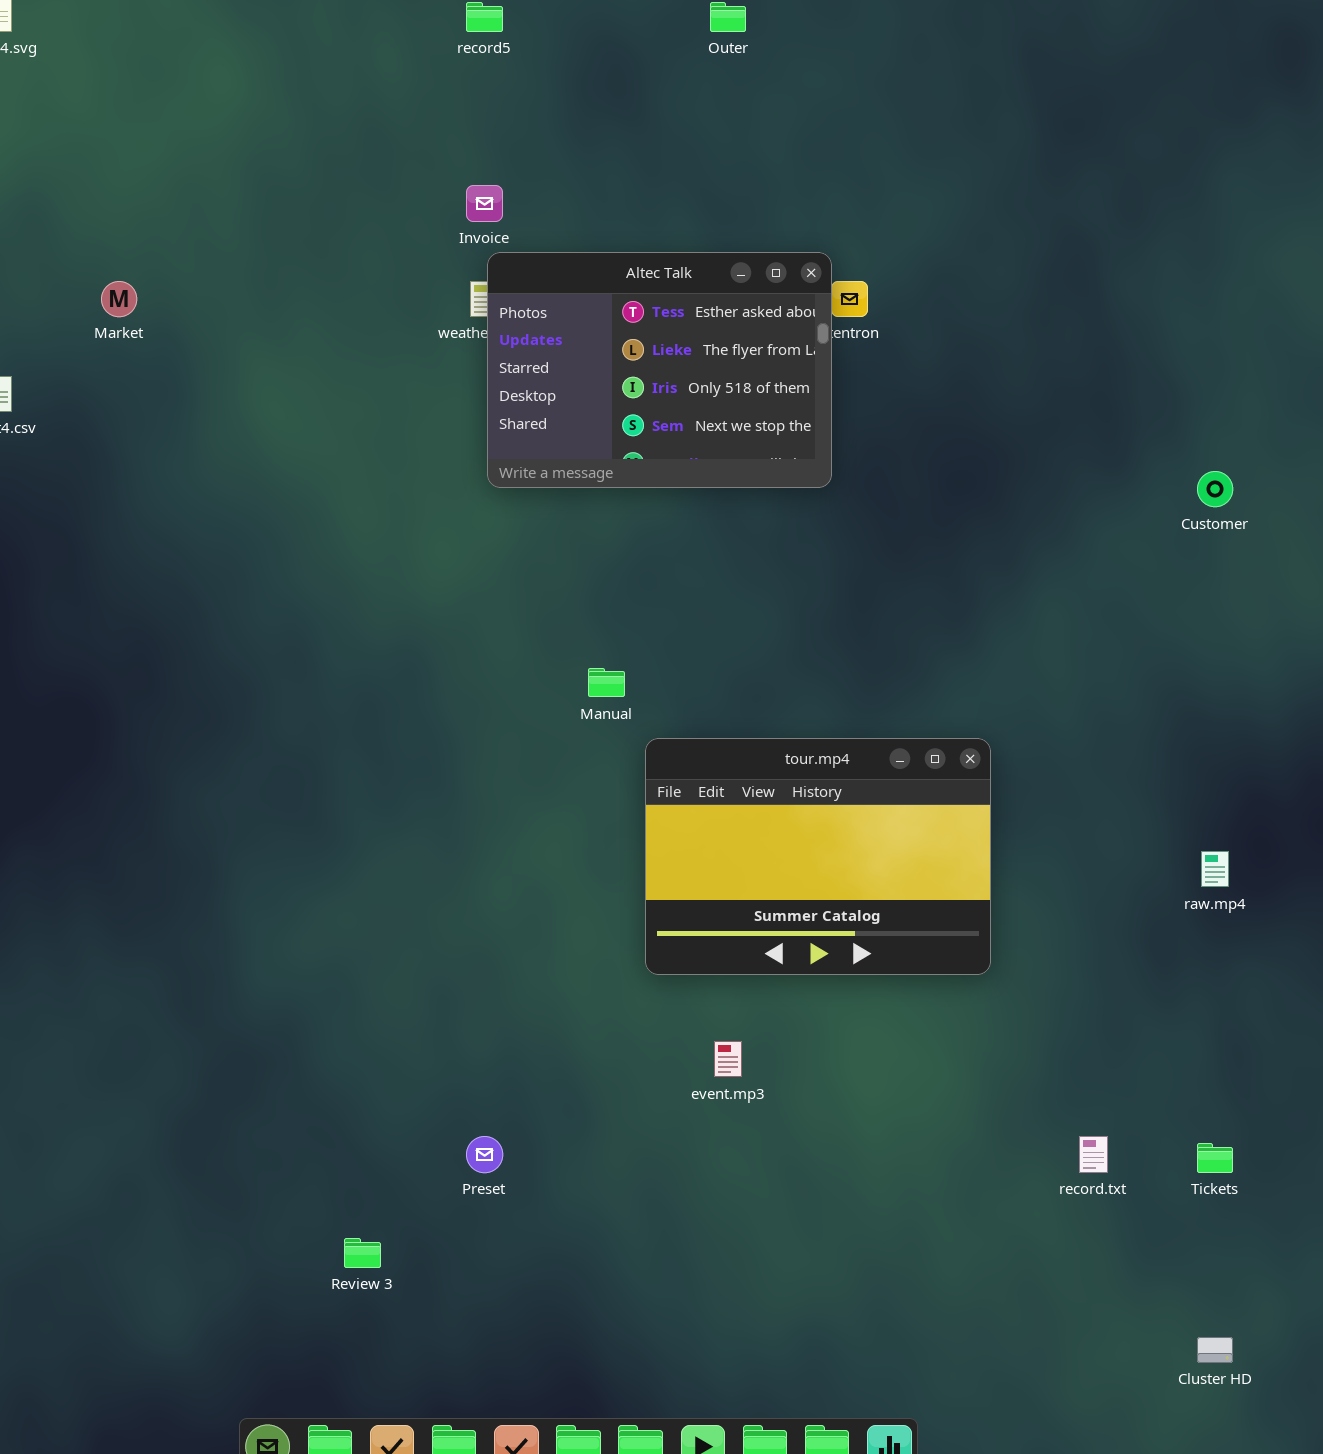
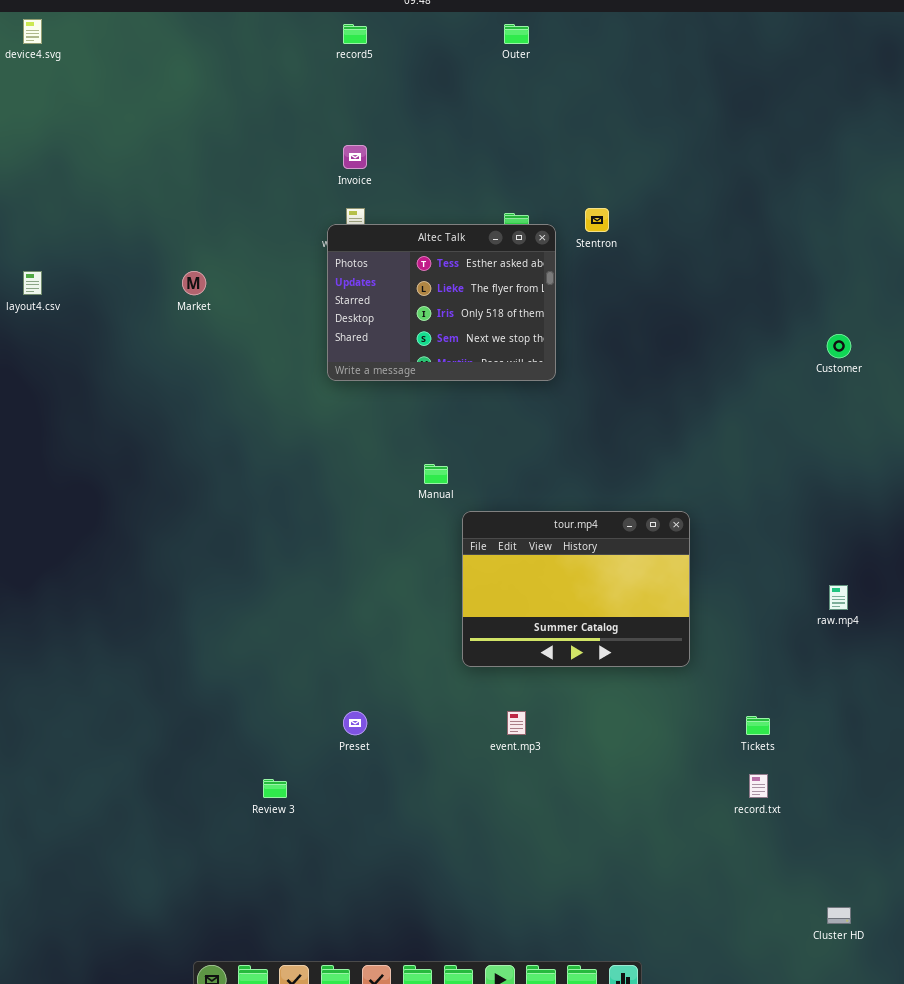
Altec Talk: [487,252,832,488] -> [327,224,556,381], moved
Market: [101,281,137,317] -> [182,271,206,295], moved
Preset: [466,1136,503,1173] -> [343,711,367,735], moved
Tickets: [1197,1143,1233,1173] -> [746,716,770,735], moved
Review 3: [344,1238,381,1268] -> [263,779,287,798], moved

